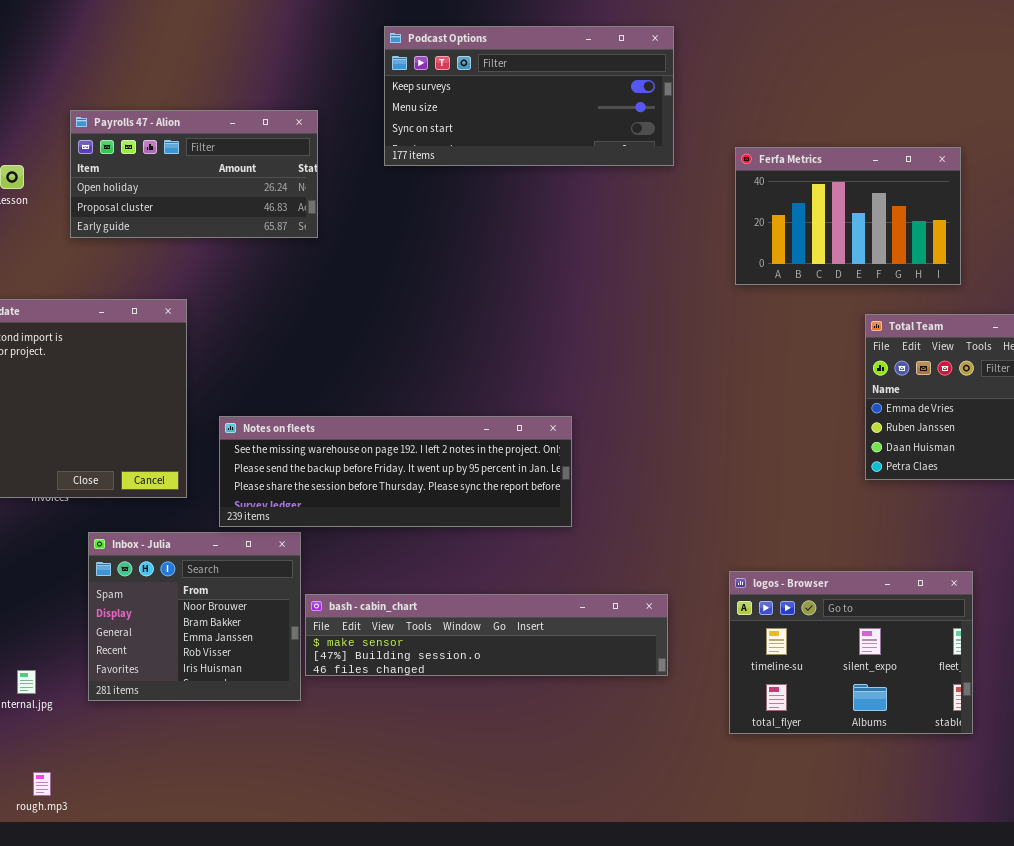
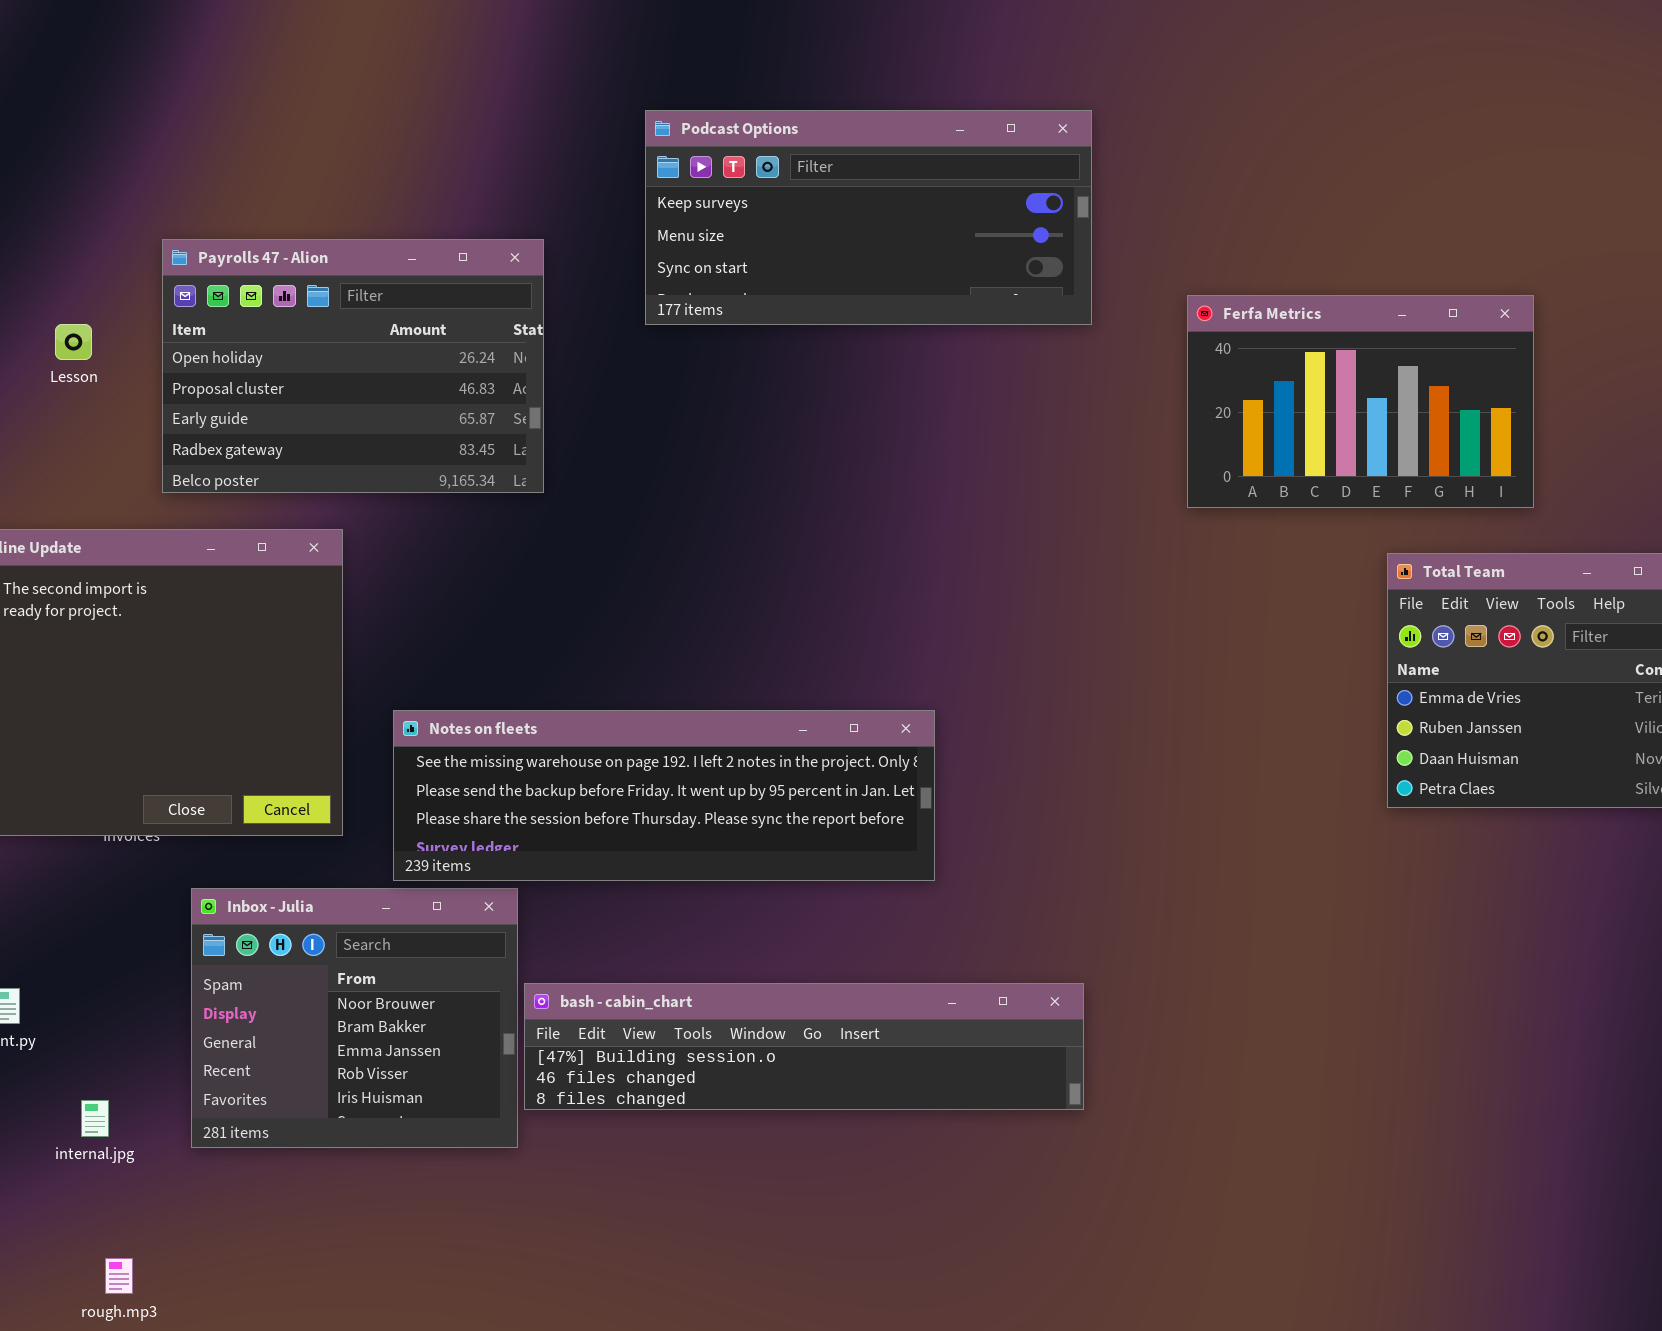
Payrolls 47 - Alion: [70,110,318,238] -> [162,239,544,493], resized
logos - Browser: [729,571,973,734] -> none, closed
bash - cabin_chart: [305,594,668,676] -> [524,983,1084,1110], scrolled down 1 row

